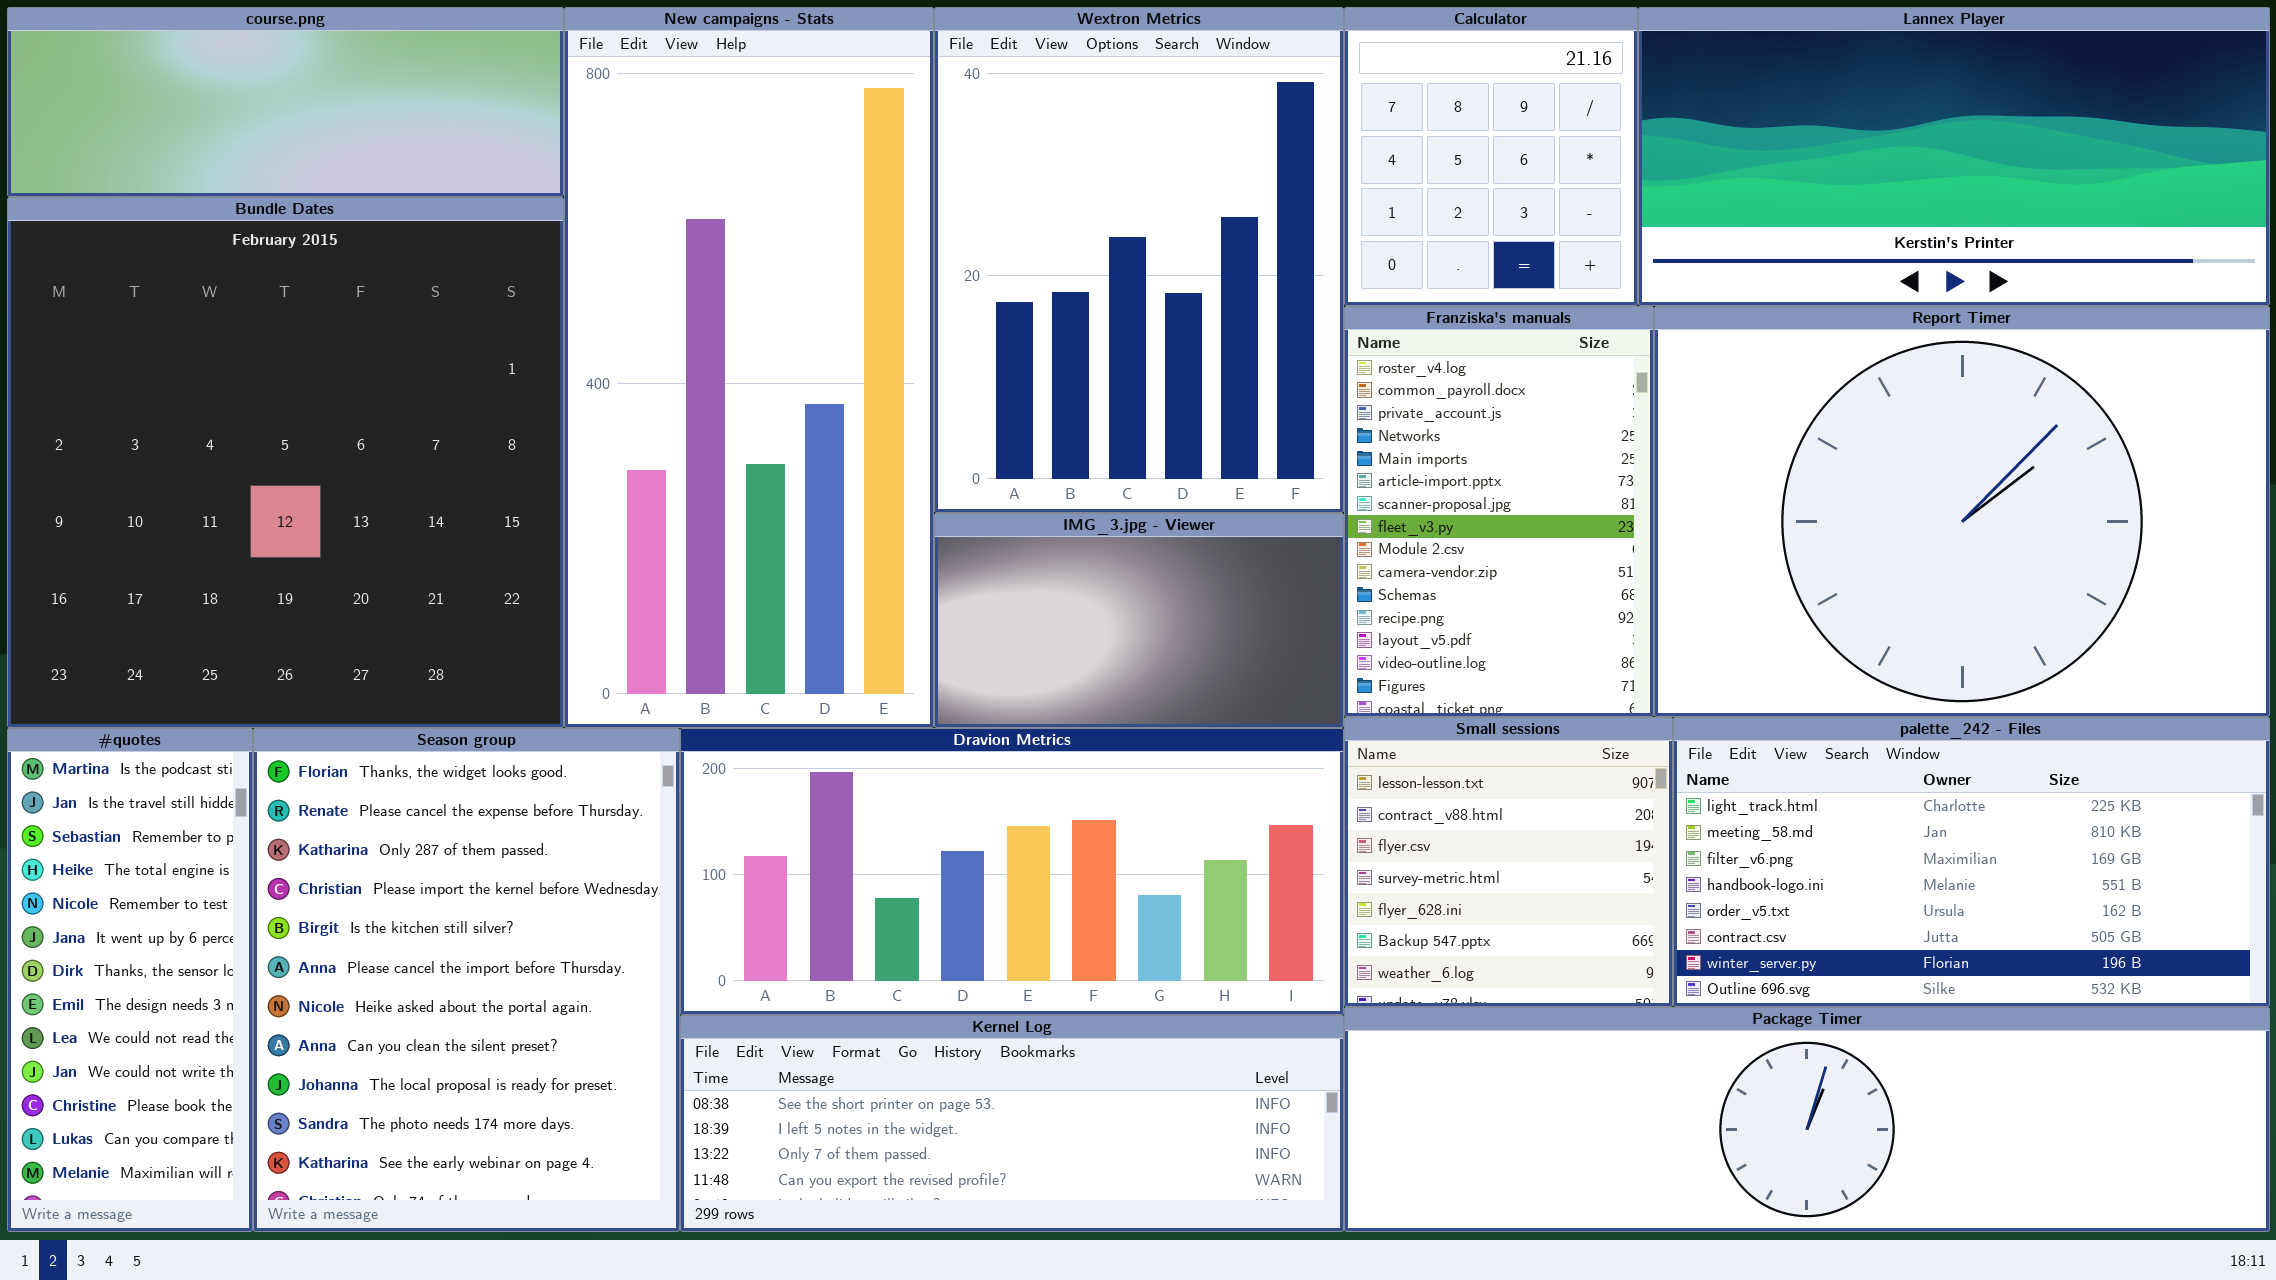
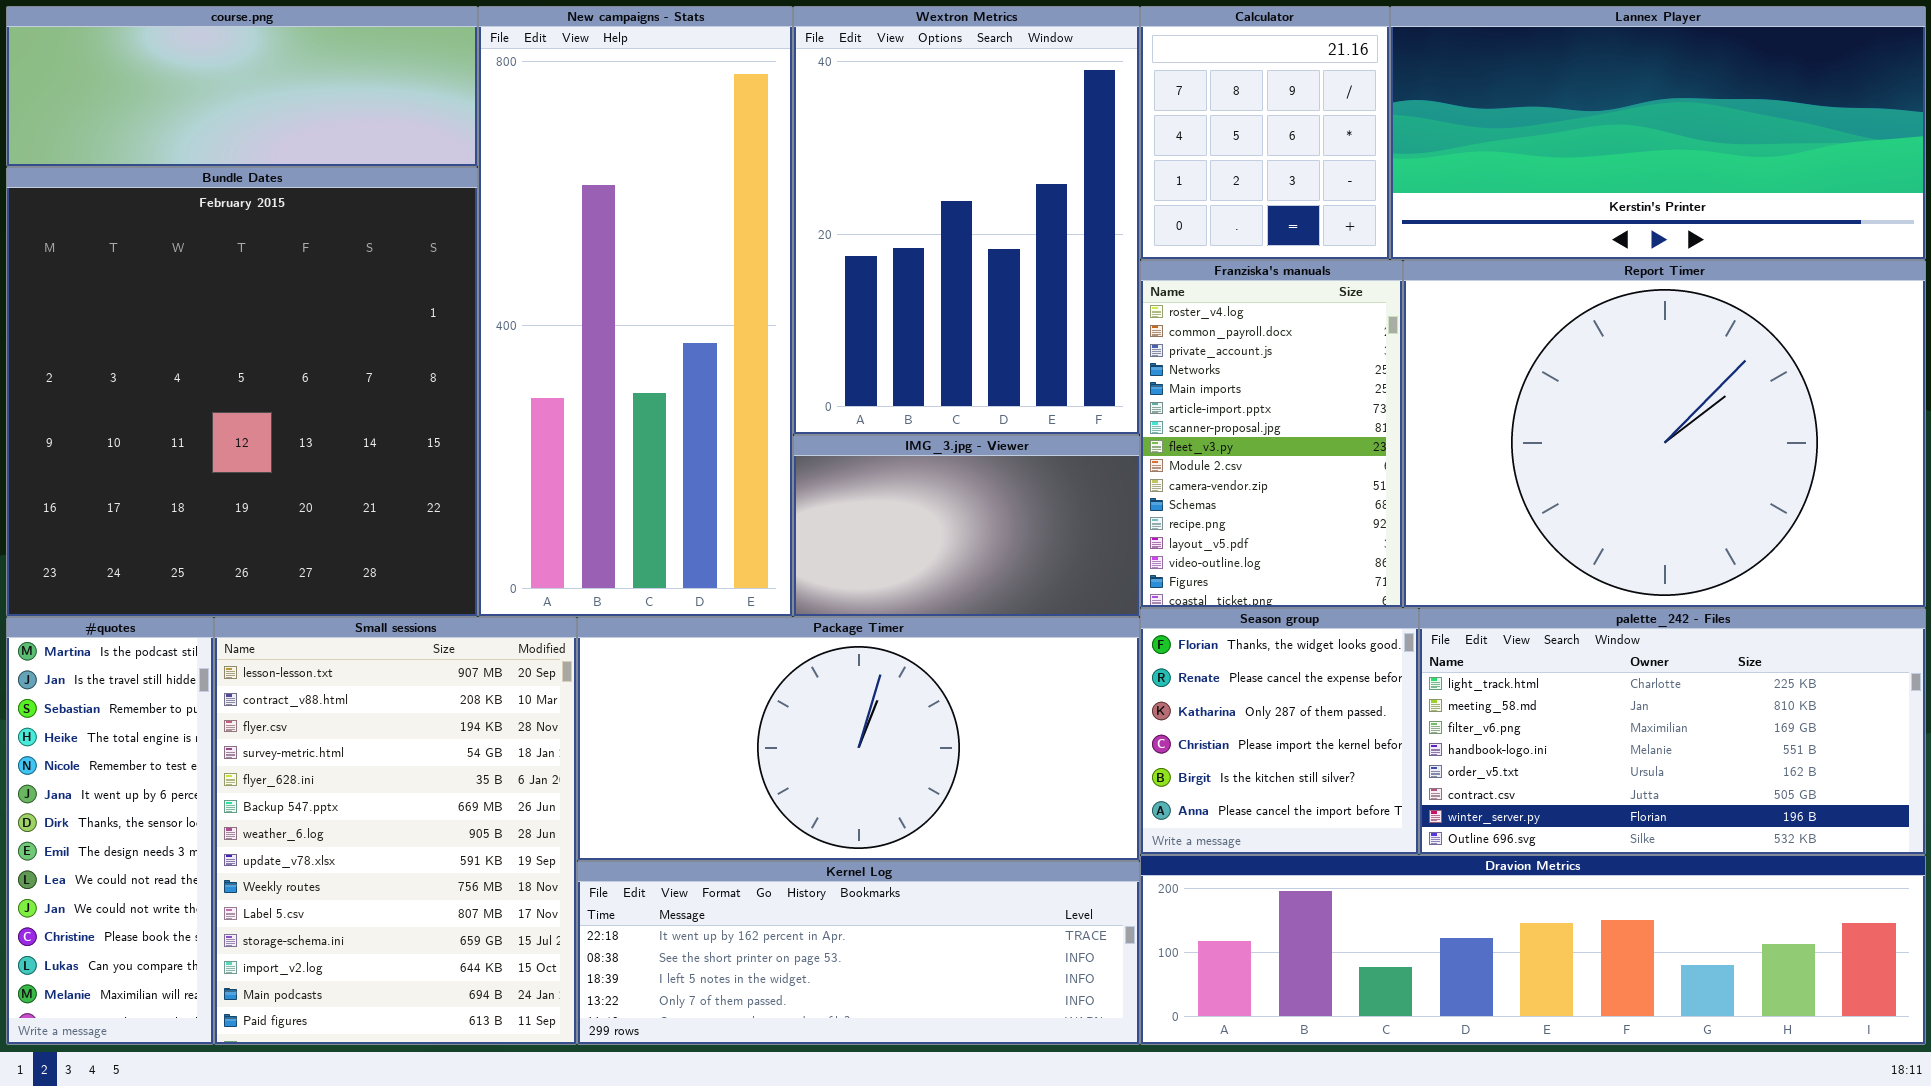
Small sessions: [1344,717,1673,1007] -> [214,617,577,1045], moved, resized
Season group: [253,728,680,1232] -> [1140,608,1419,855], moved, resized
Dravion Metrics: [680,728,1344,1015] -> [1140,855,1926,1045], moved, resized
Package Timer: [1344,1007,2270,1232] -> [577,617,1140,861], moved, resized
Kernel Log: [680,1015,1344,1232] -> [577,861,1140,1045], scrolled up 1 row

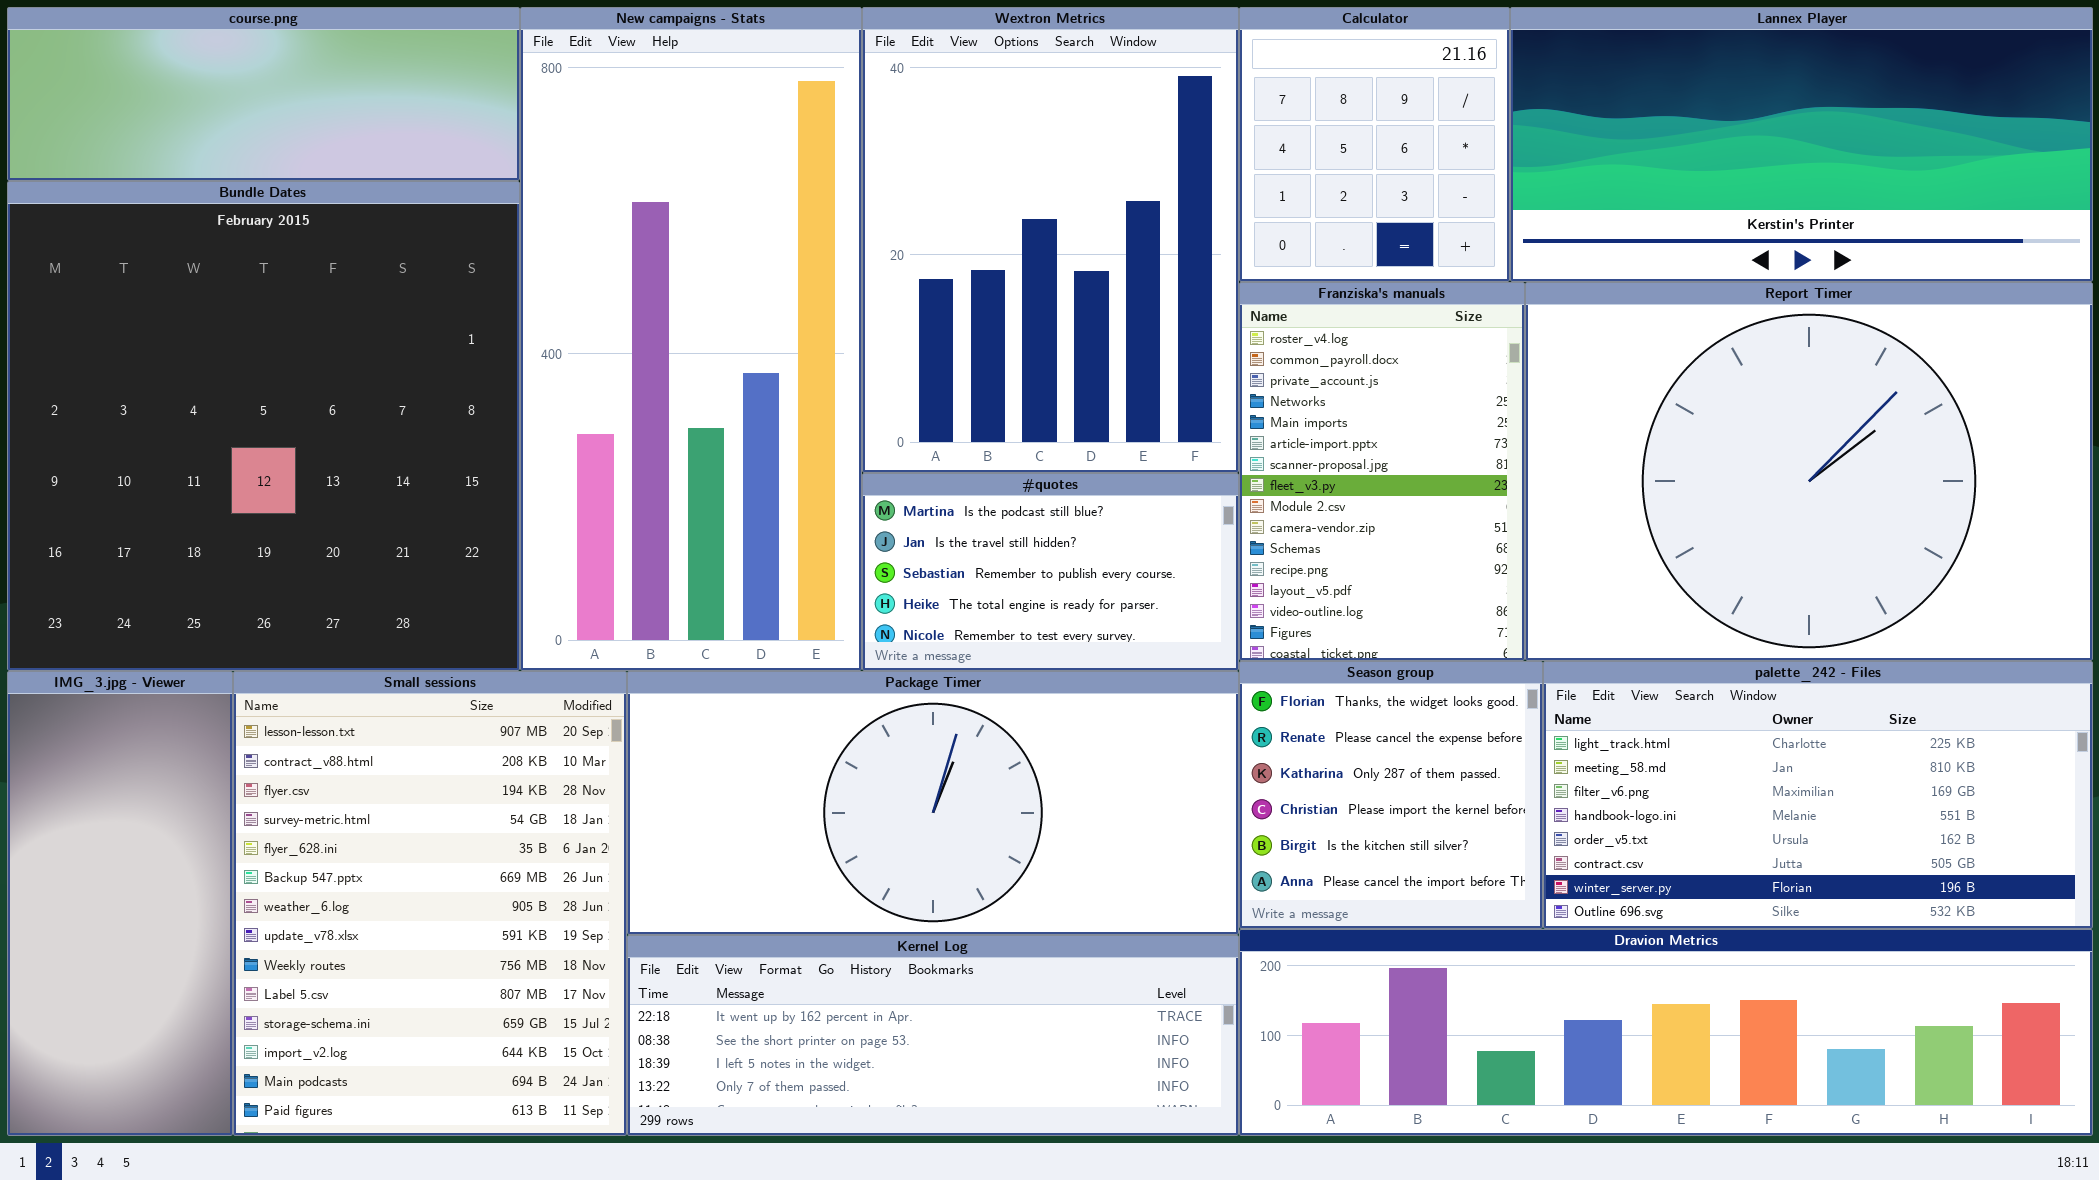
IMG_3.jpg - Viewer: [793,435,1140,617] -> [7,671,233,1136], moved, resized
#quotes: [6,617,214,1045] -> [862,473,1239,671], moved, resized

